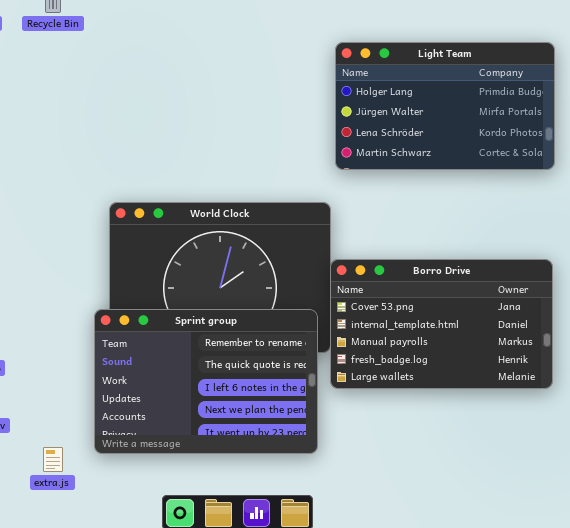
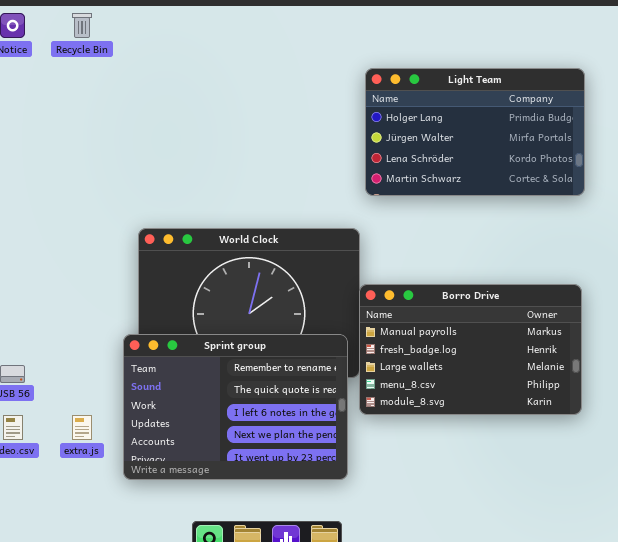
Borro Drive: [330,259,553,389] -> [359,284,582,415], scrolled down 2 rows
extra.js: [43,447,63,472] -> [72,415,92,440], moved

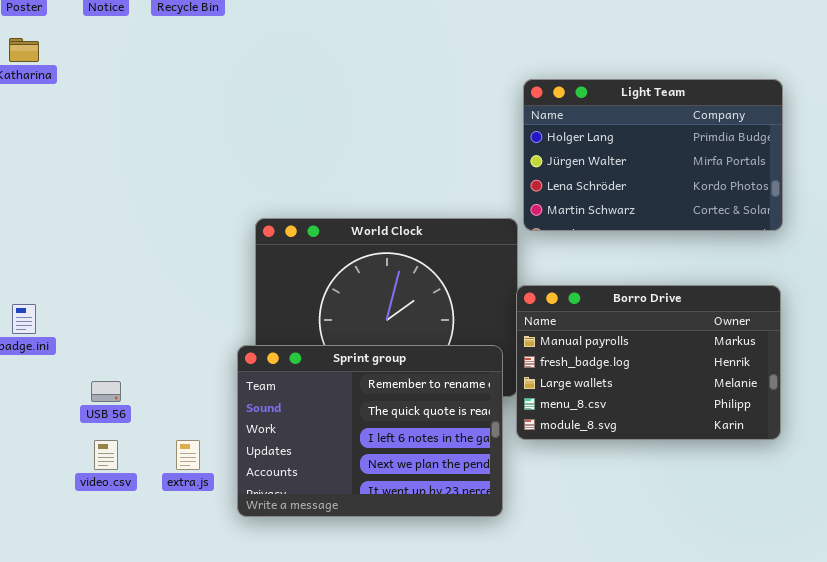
Light Team: [365,68,585,196] -> [523,79,783,231], moved

